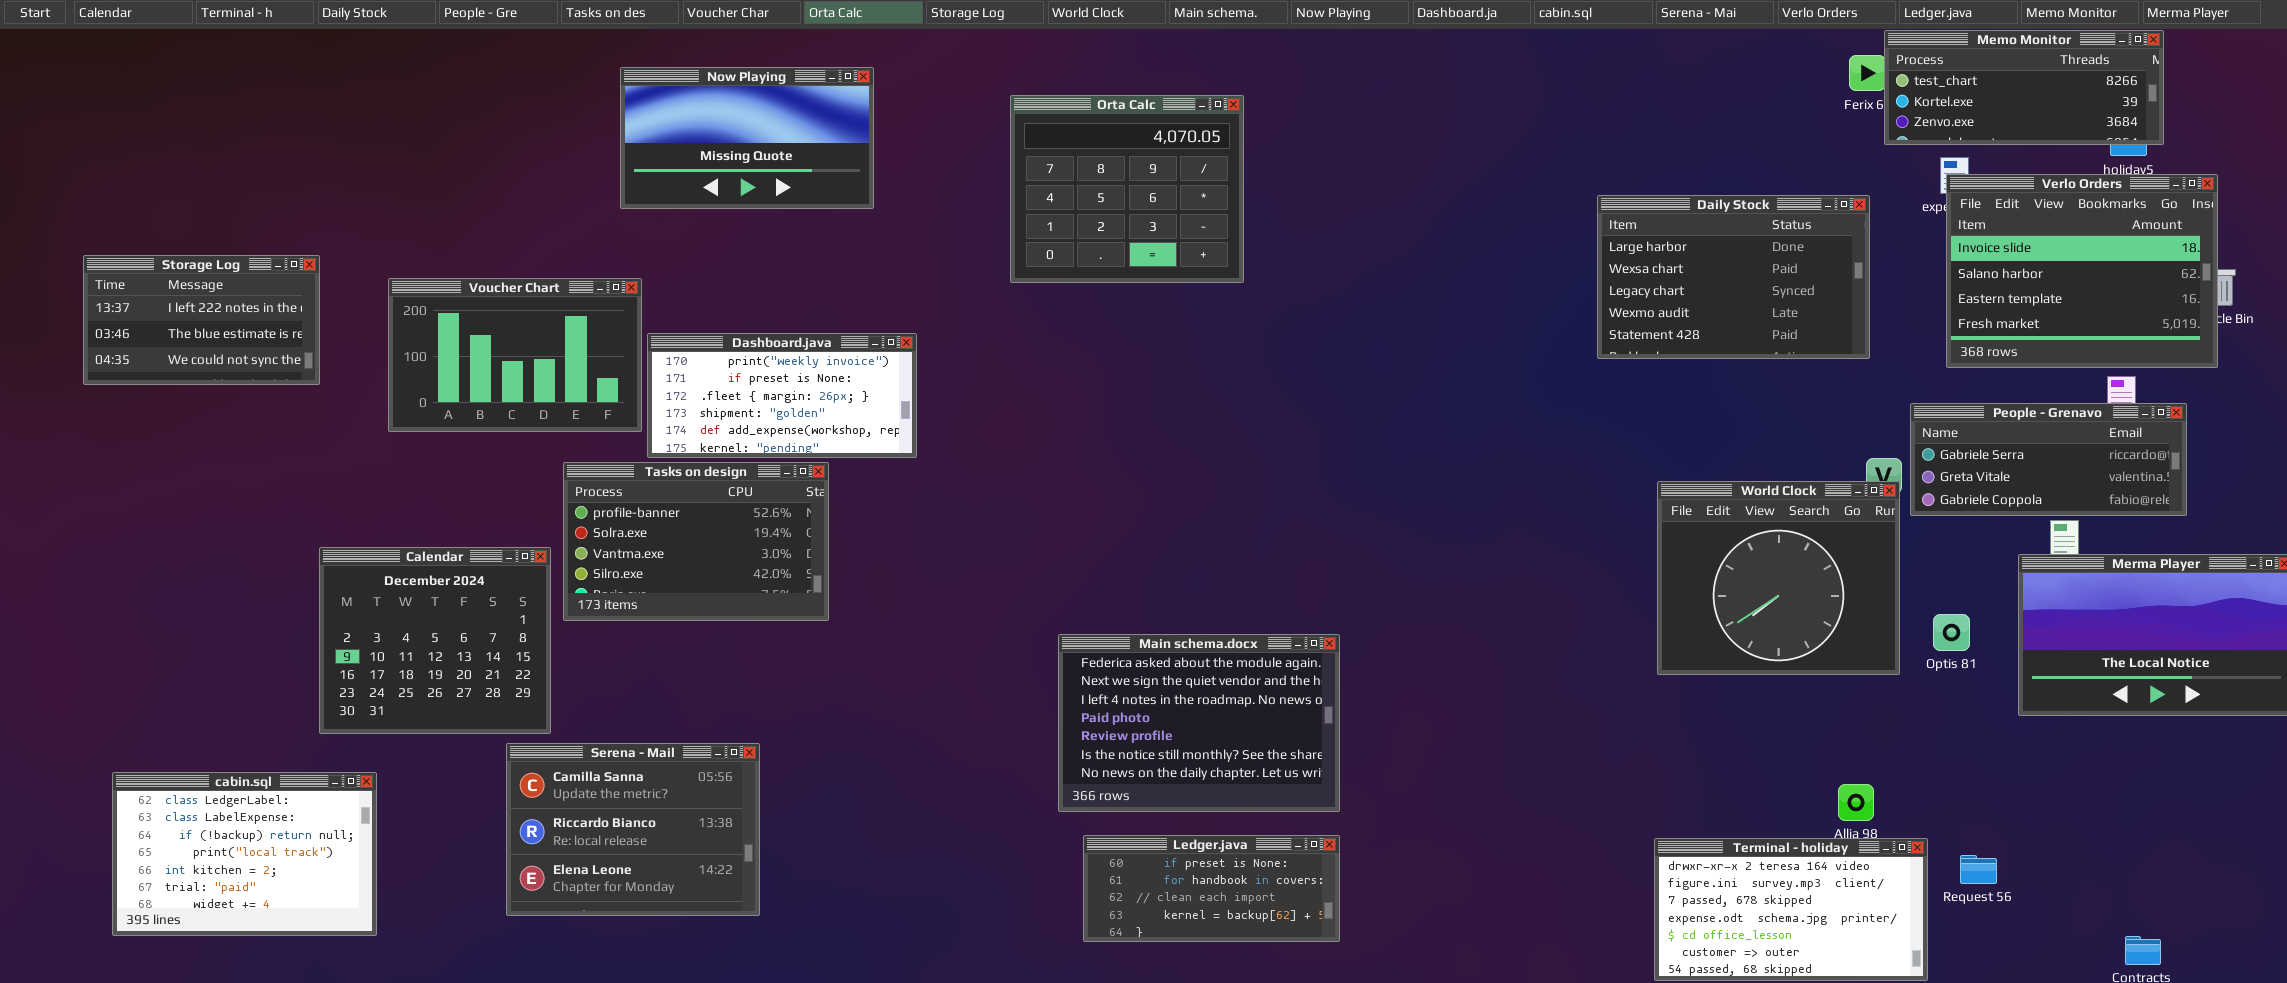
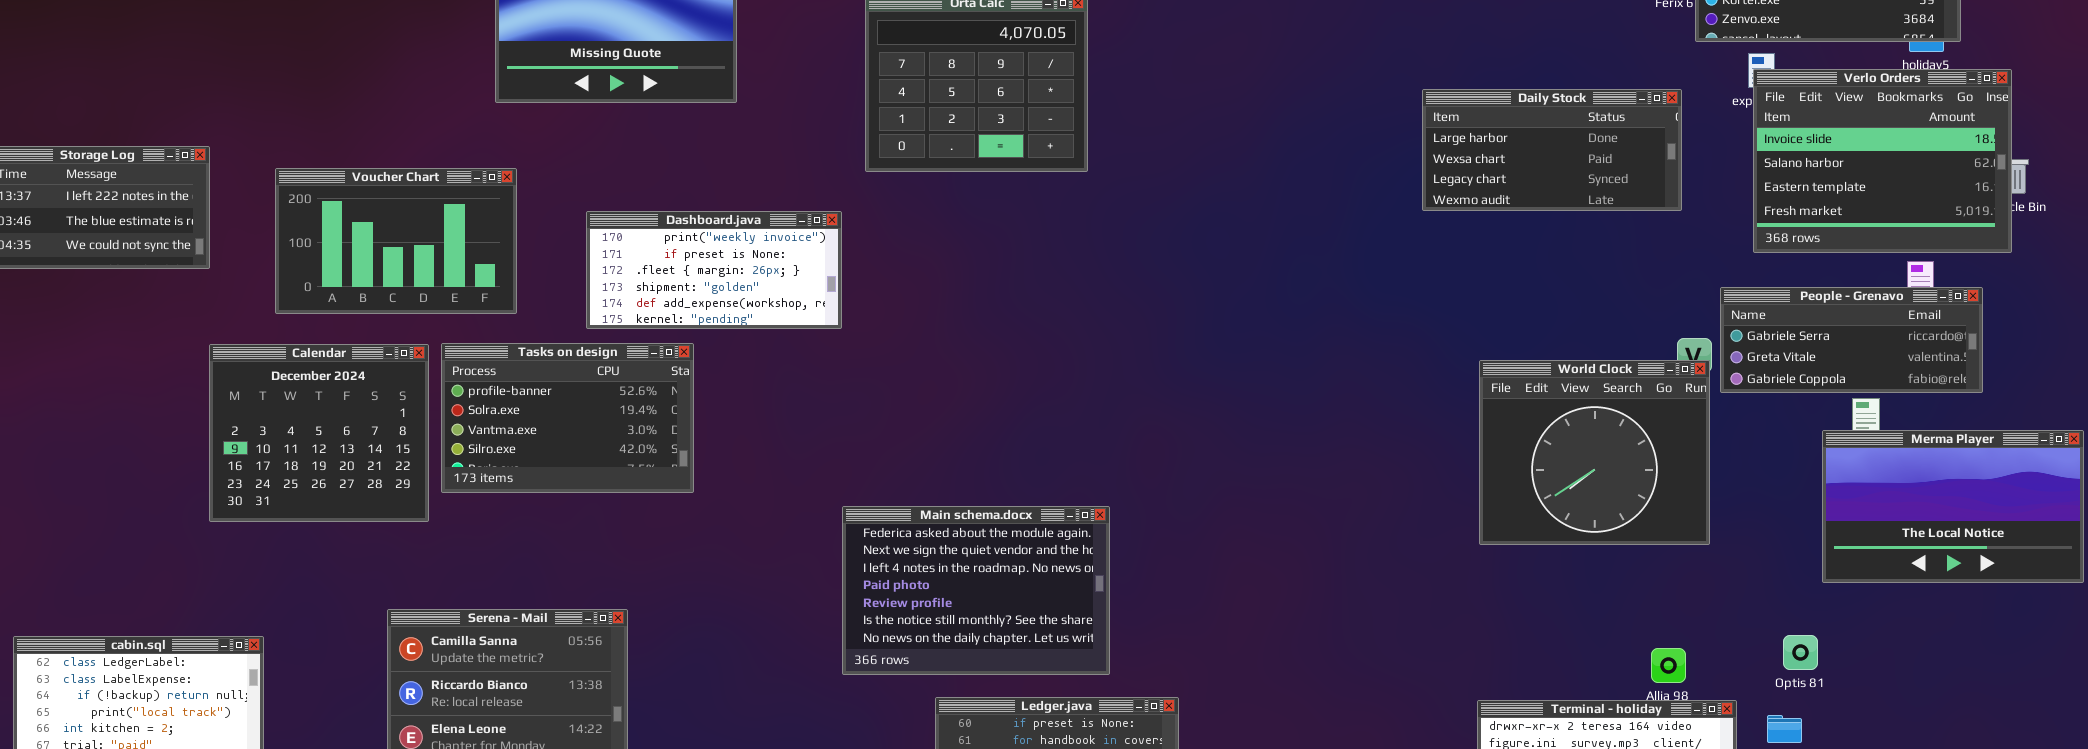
Daily Stock: [1597,195,1870,359] -> [1422,89,1682,211], resized
Dashboard.java: [647,333,917,458] -> [586,211,842,329], moved
Calendar: [319,547,551,734] -> [209,344,429,522], moved
Optis 81: [1933,614,1970,651] -> [1783,635,1818,670], moved
Main schema.docx: [1058,634,1340,812] -> [842,506,1110,675], moved

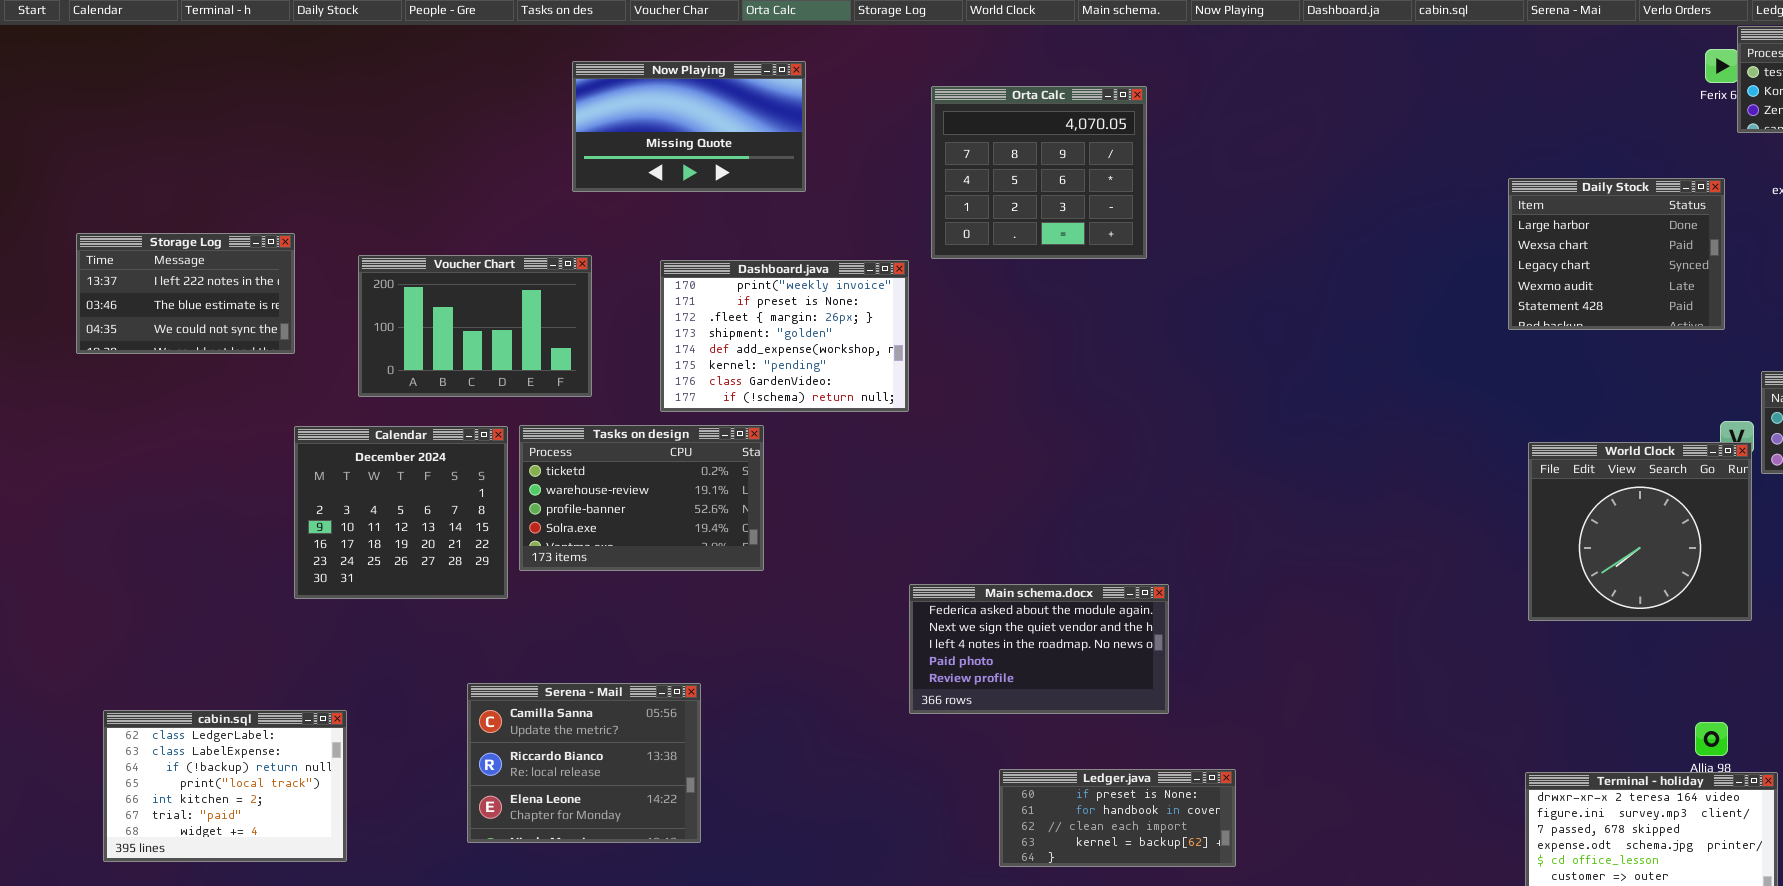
Daily Stock: [1422,89,1682,211] -> [1508,178,1725,330], resized
Dashboard.java: [586,211,842,329] -> [660,260,909,412], resized
Tasks on design: [441,343,694,493] -> [519,425,764,571], scrolled up 2 rows
Main schema.docx: [842,506,1110,675] -> [909,584,1169,714], resized

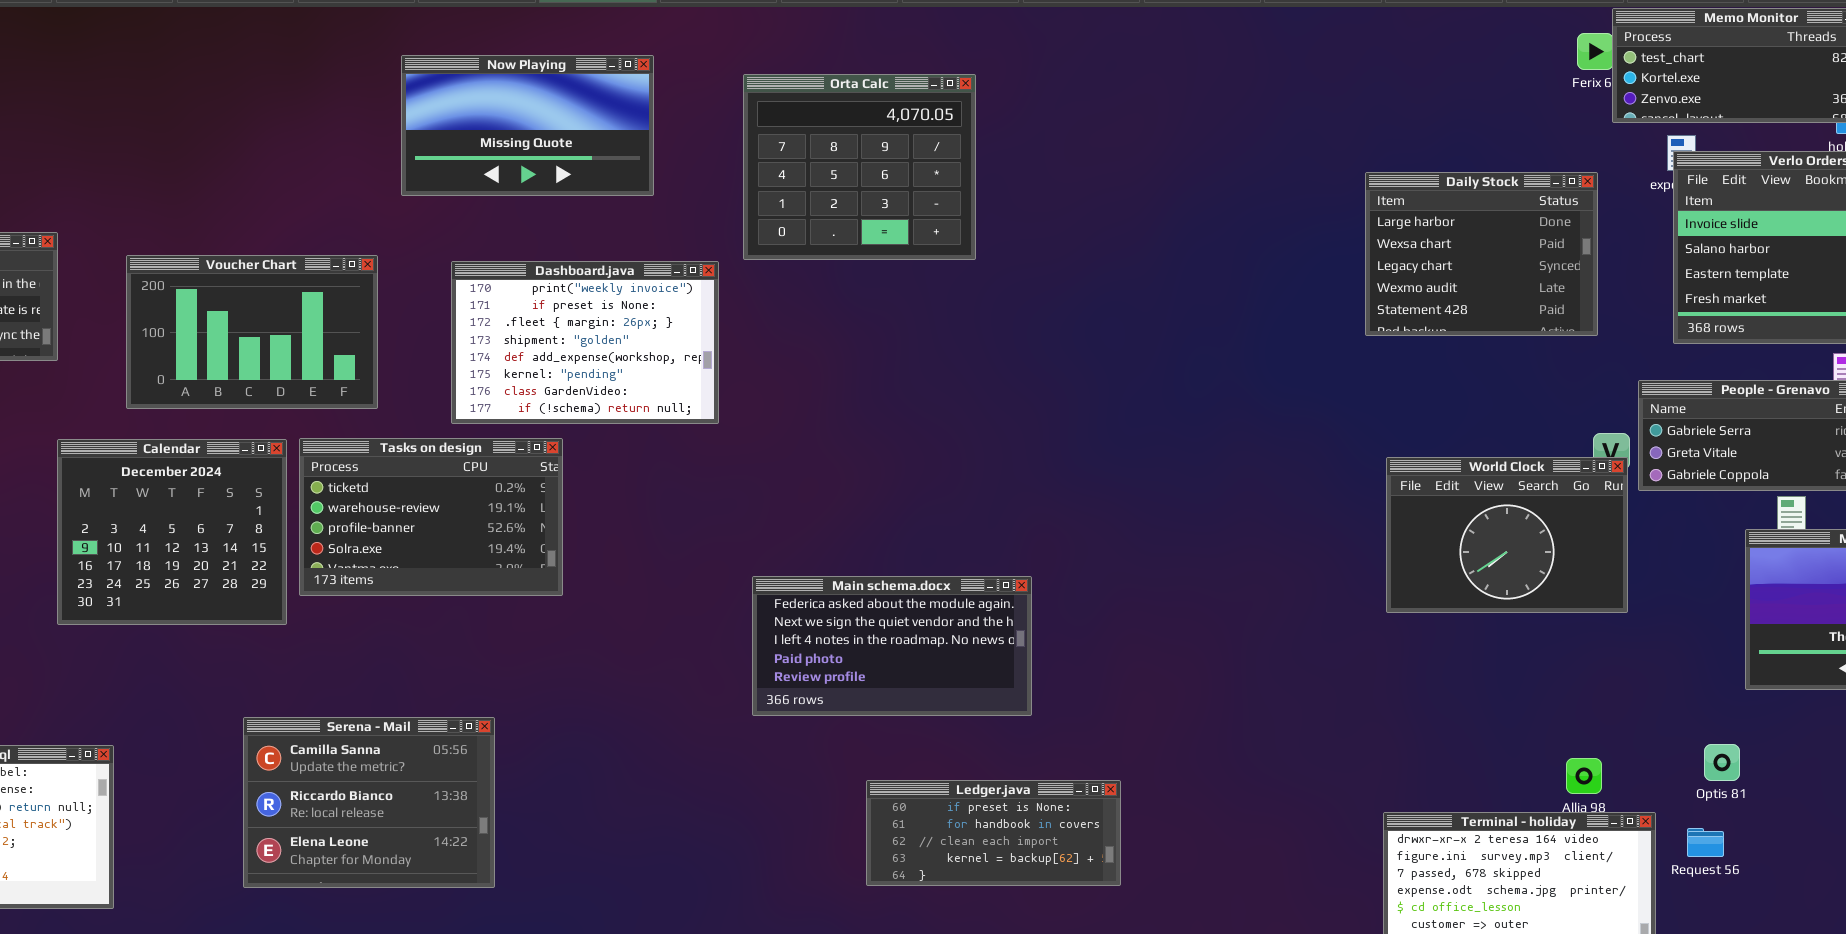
Now Playing: [572,61,806,192] -> [401,55,654,196], moved
World Clock: [1528,442,1752,621] -> [1386,457,1628,613], resized
Main schema.docx: [909,584,1169,714] -> [752,576,1032,716], moved
Ledger.java: [999,769,1236,867] -> [866,780,1121,886], moved

